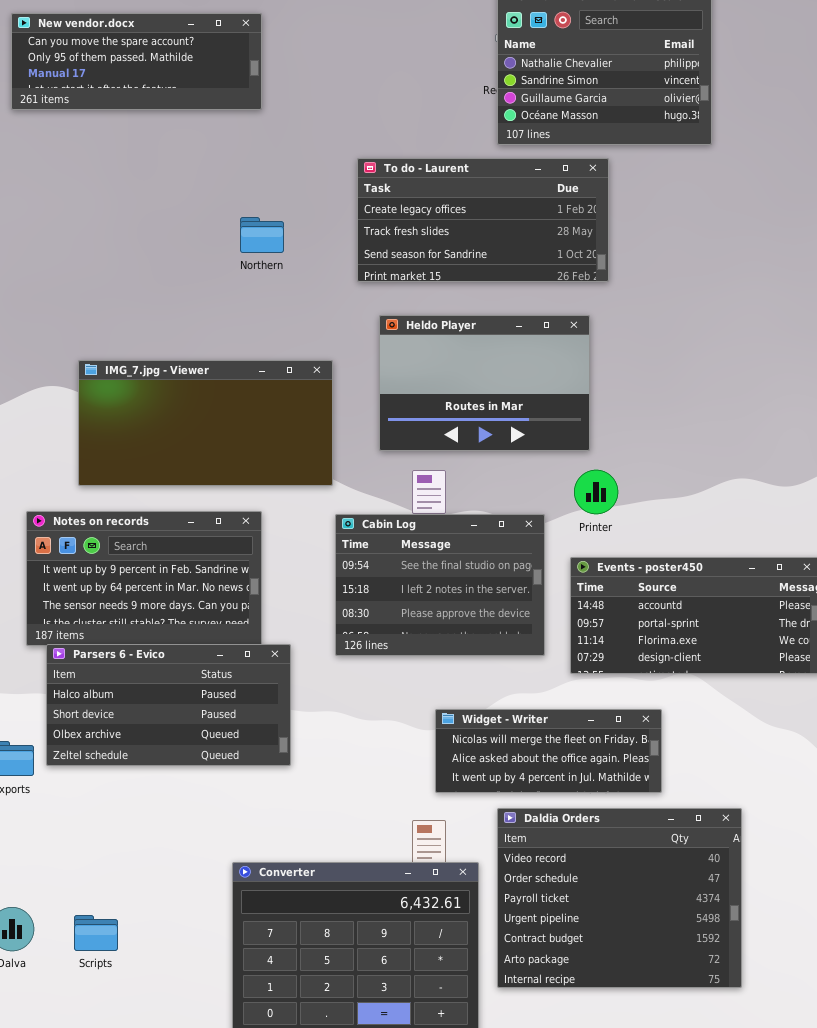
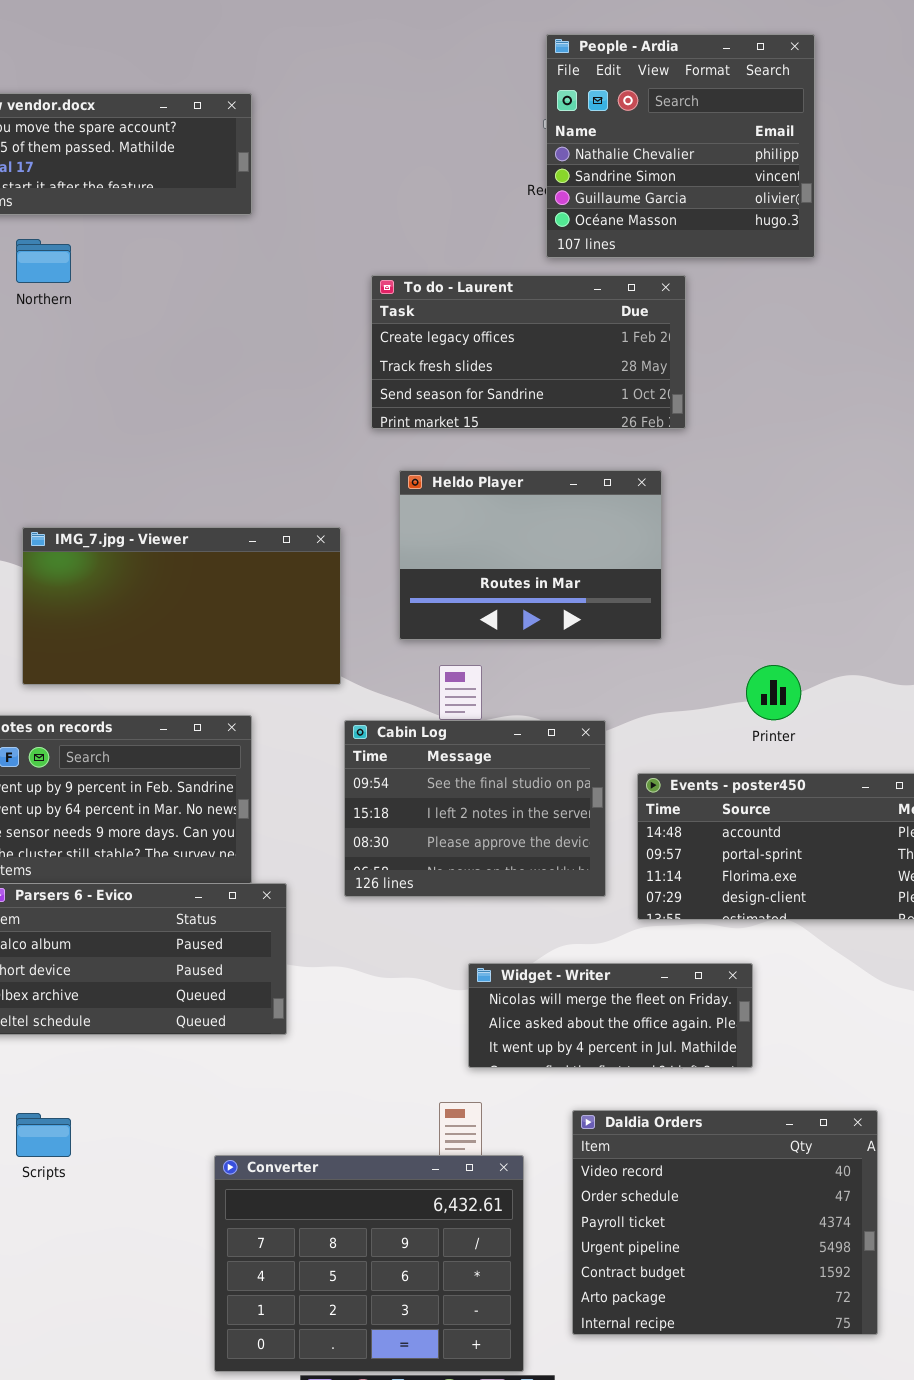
Northern: [240,217,284,253] -> [16,239,71,283], moved
Printer: [574,470,618,514] -> [746,665,801,720], moved
Daldia Orders: [497,808,742,988] -> [572,1110,878,1335], moved
Scripts: [74,915,118,951] -> [16,1113,71,1157], moved

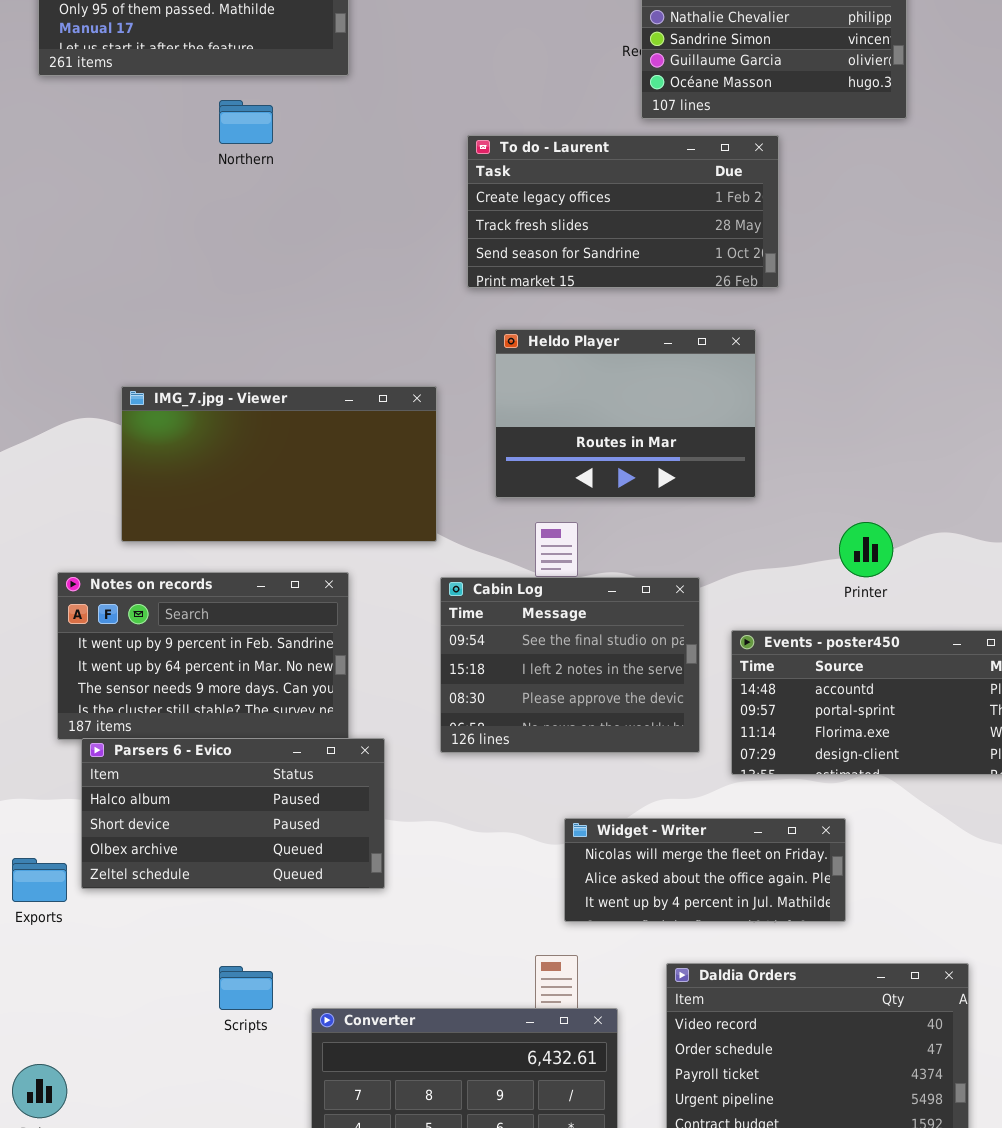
Northern: [16,239,71,283] -> [219,100,273,144], moved
Scripts: [16,1113,71,1157] -> [219,966,273,1010], moved

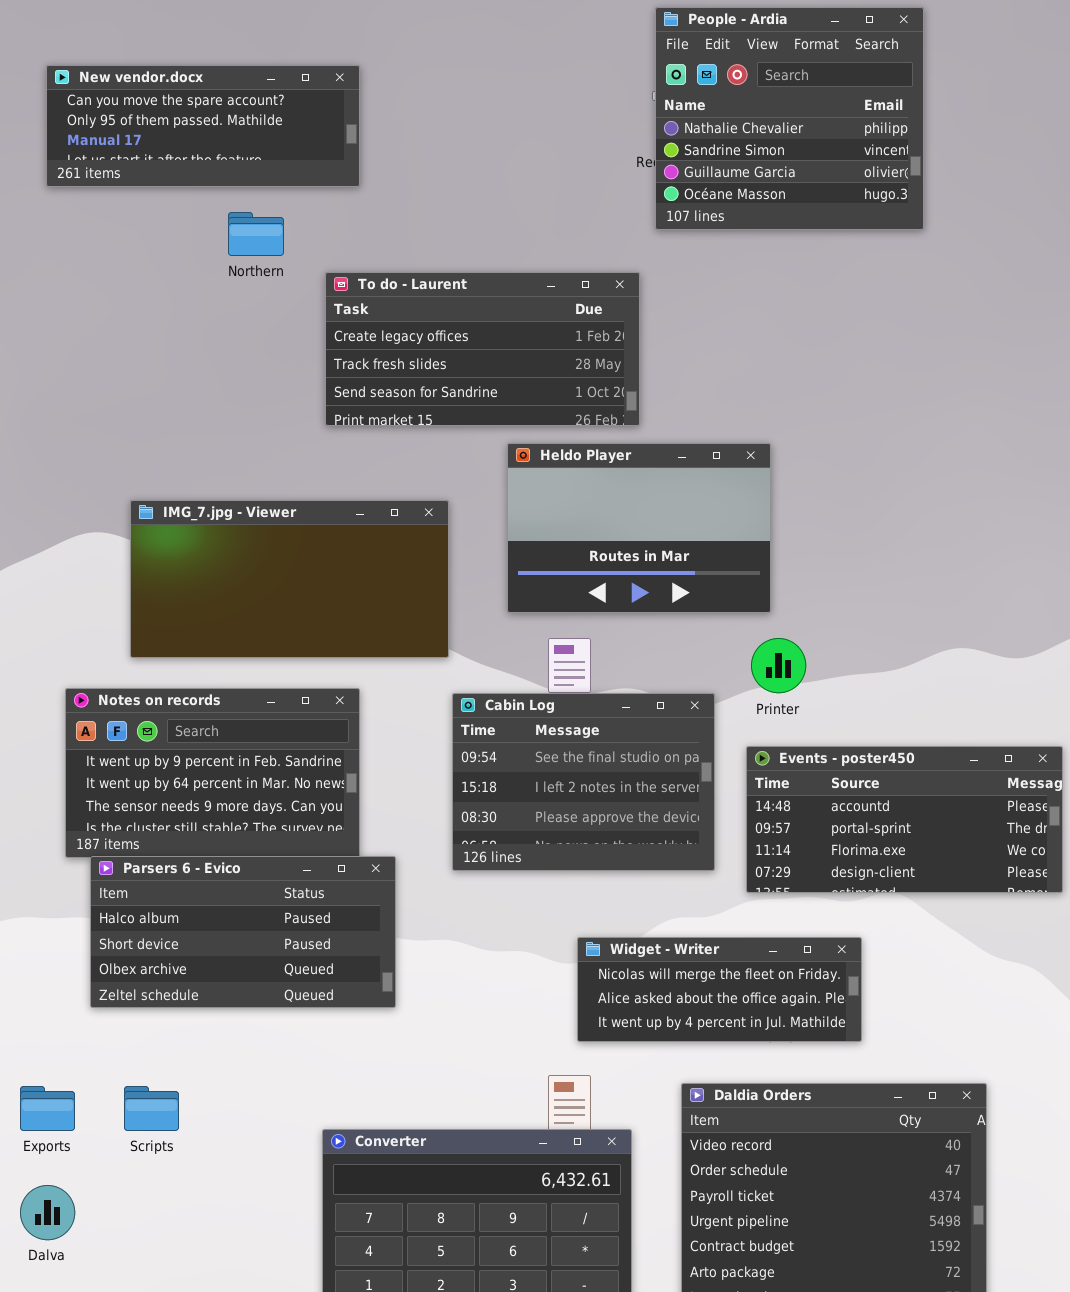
To do - Laurent: [467,135,779,288] -> [325,272,640,426], moved
Printer: [839,522,893,577] -> [751,638,806,693], moved
Exports: [12,858,67,902] -> [20,1086,75,1131], moved
Scripts: [219,966,273,1010] -> [124,1086,179,1131], moved

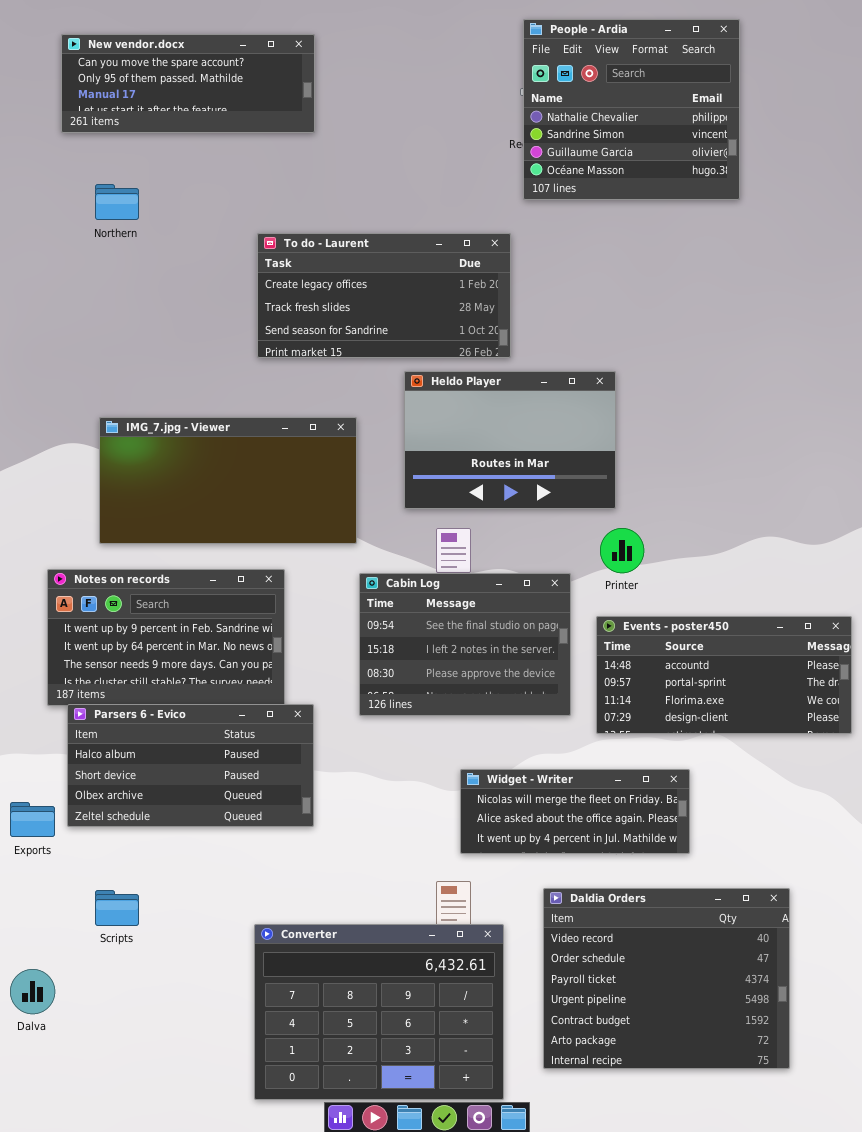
New vendor.docx: [46,65,360,187] -> [61,34,315,133], moved
Northern: [228,212,284,256] -> [95,184,139,220], moved
Exports: [20,1086,75,1131] -> [10,802,55,837], moved

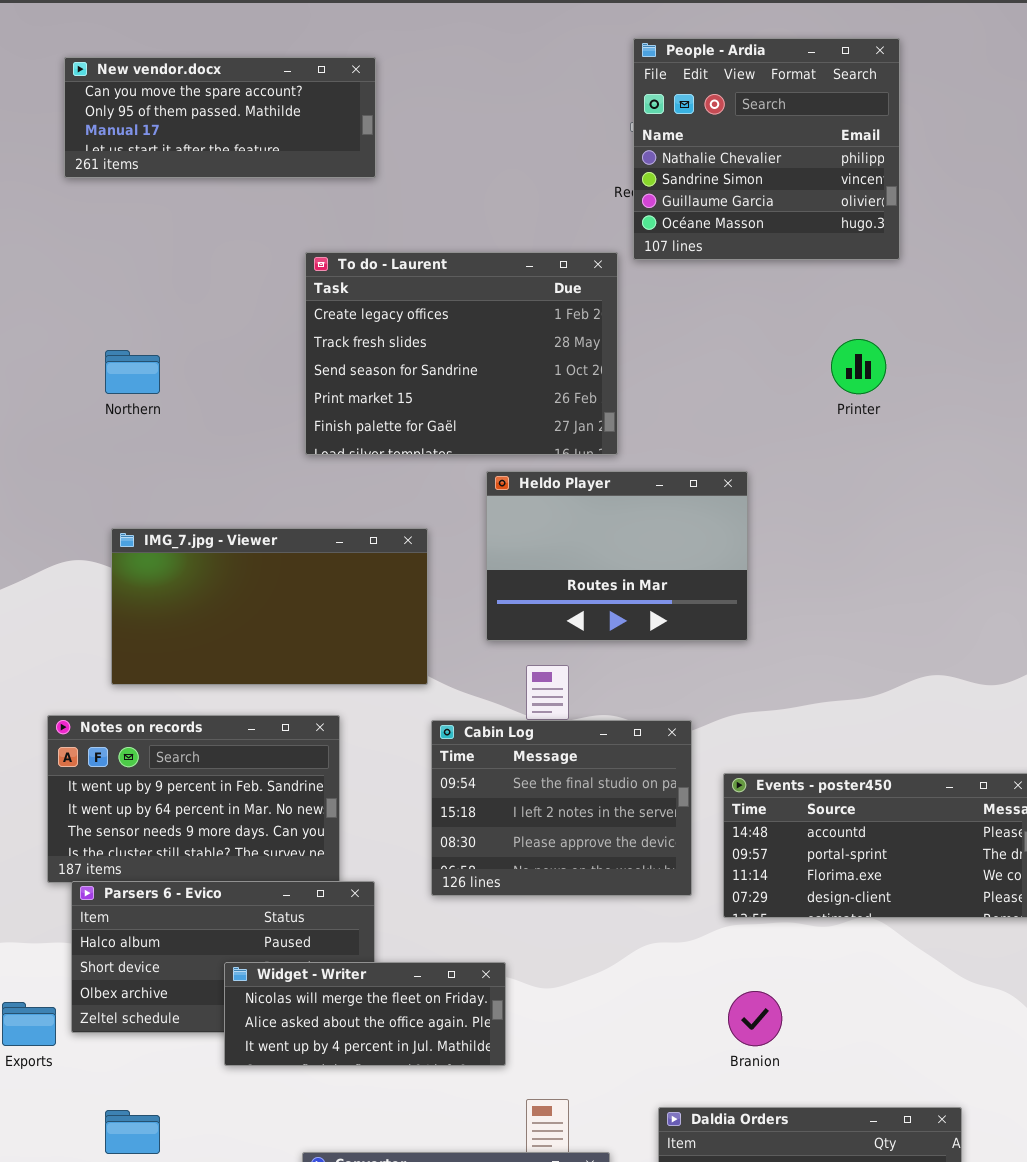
Northern: [95,184,139,220] -> [105,350,160,394], moved
To do - Laurent: [257,233,511,358] -> [305,252,618,455], resized
Printer: [600,528,644,573] -> [831,339,886,394], moved
Widget - Writer: [460,769,690,854] -> [224,962,506,1066], moved

